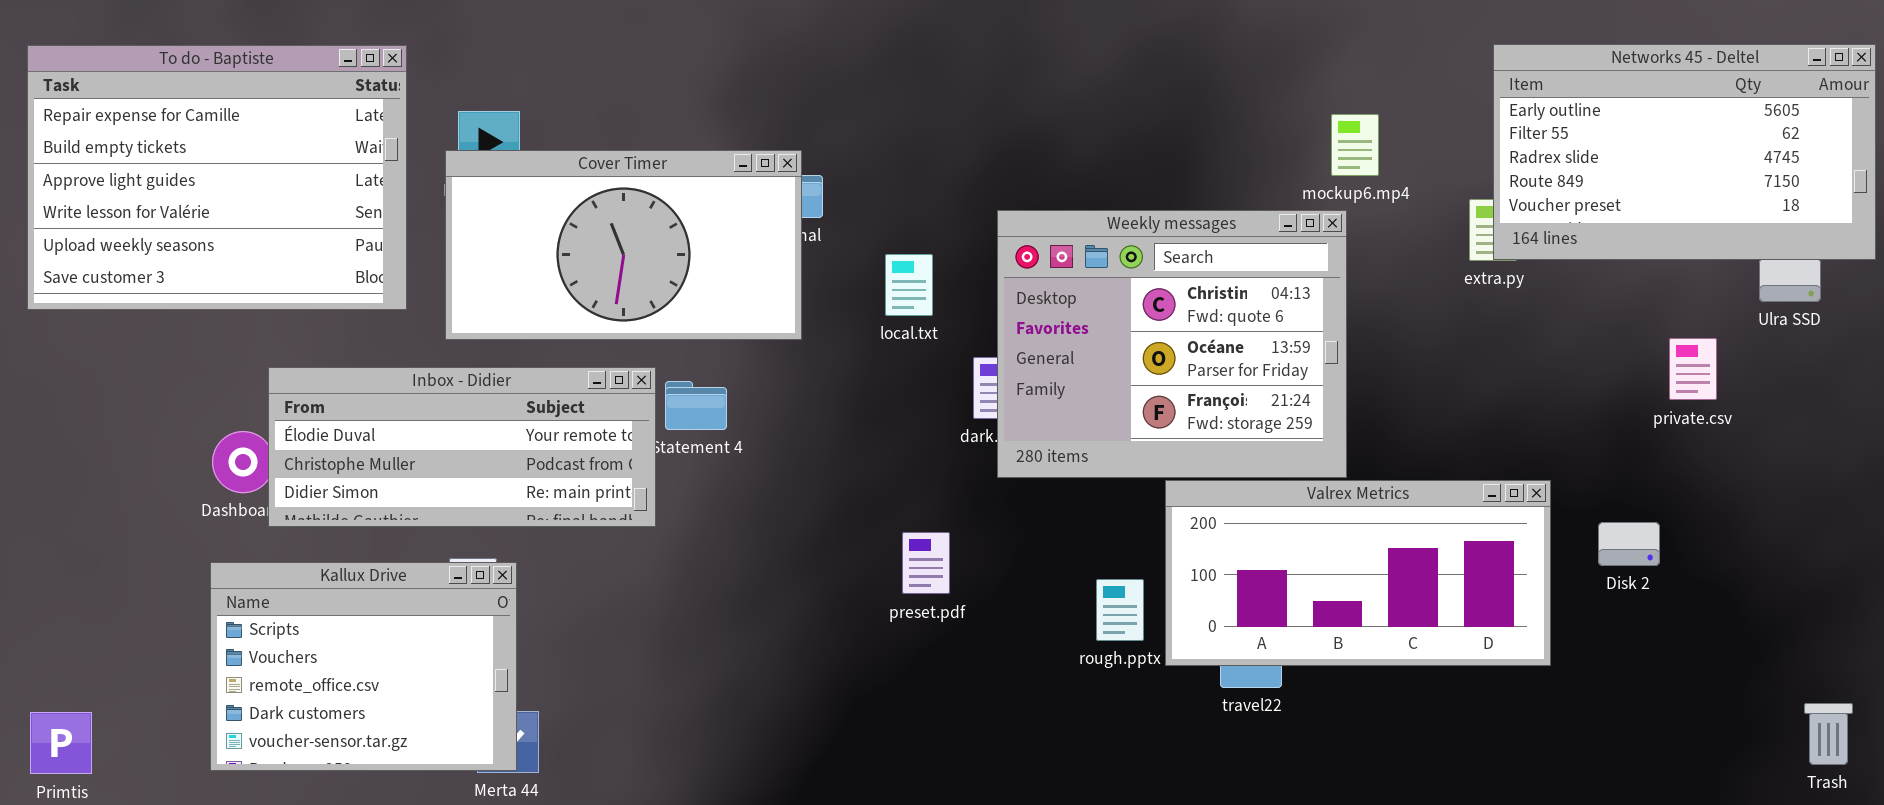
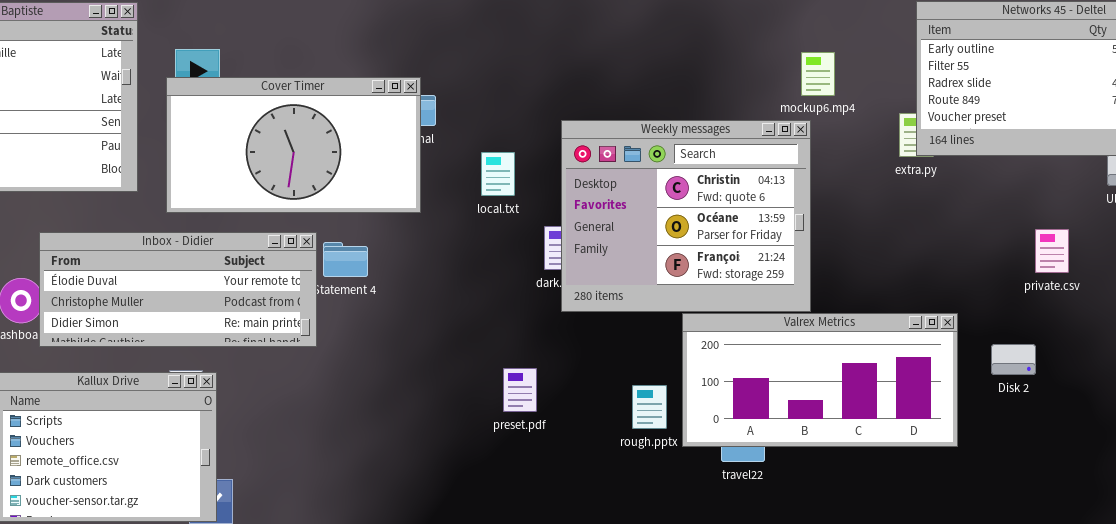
private.csv: [1669,338,1717,400] -> [1035,229,1069,273], moved
preset.pdf: [902,532,950,594] -> [503,368,537,412], moved

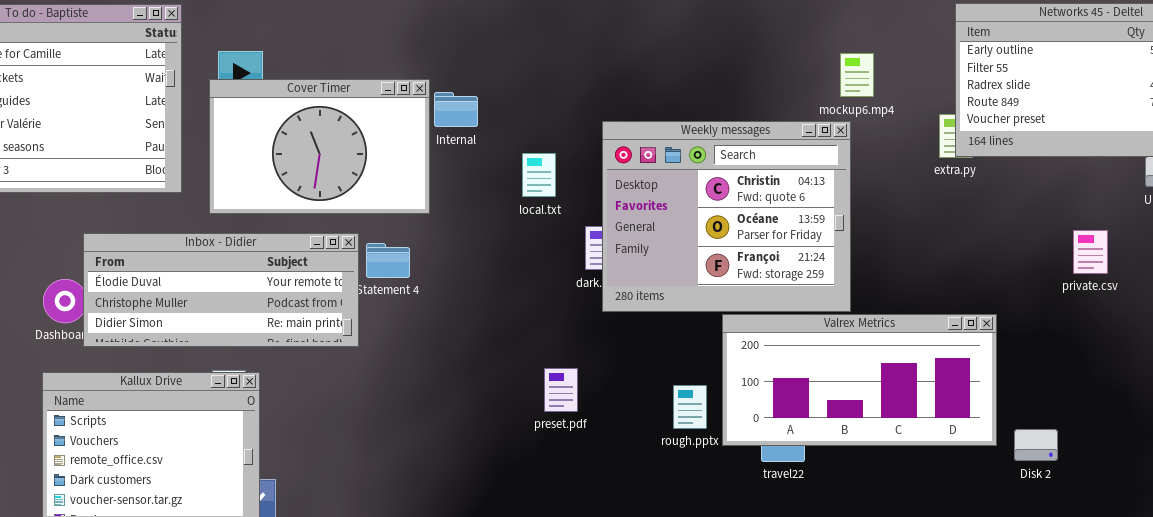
Cover Timer: [166,77,421,213] -> [209,79,430,214], resized
Disk 2: [991,344,1036,375] -> [1014,429,1058,461], moved

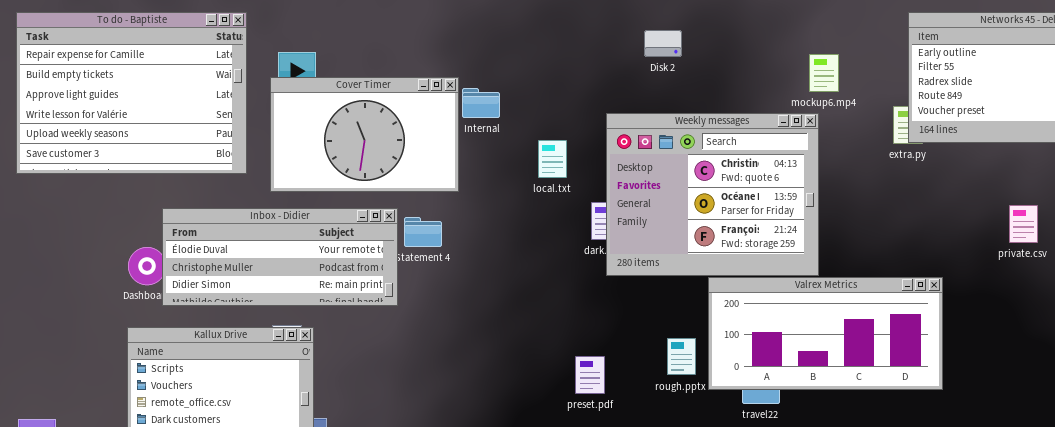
preset.pdf: [544,368,578,412] -> [575,356,605,394], moved
Disk 2: [1014,429,1058,461] -> [644,30,682,57], moved

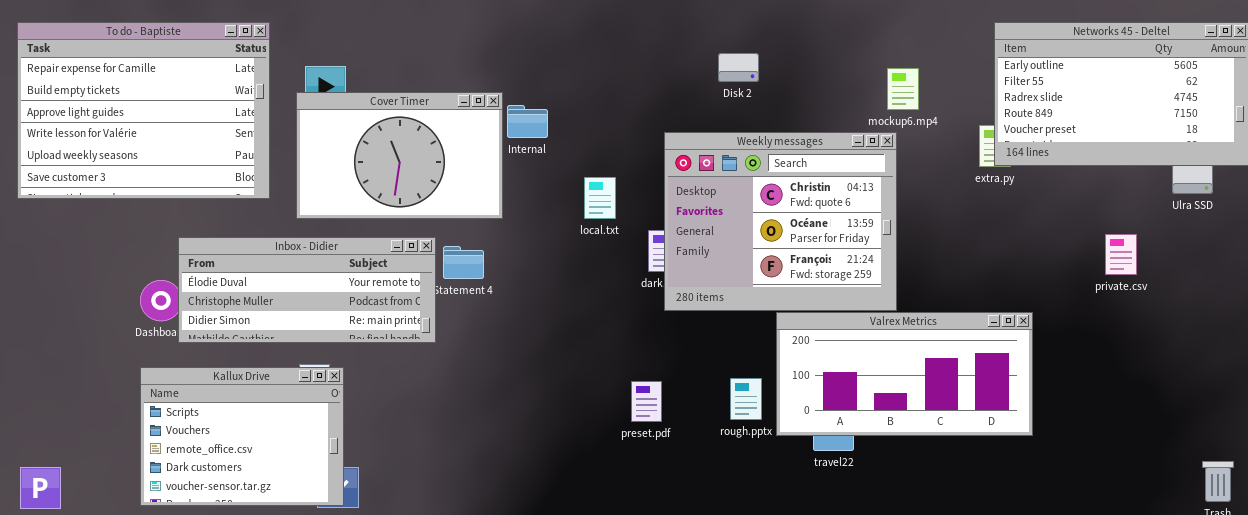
Disk 2: [644,30,682,57] -> [718,53,759,82], moved
local.txt: [538,140,567,178] -> [584,177,616,219], moved
preset.pdf: [575,356,605,394] -> [631,381,662,422], moved

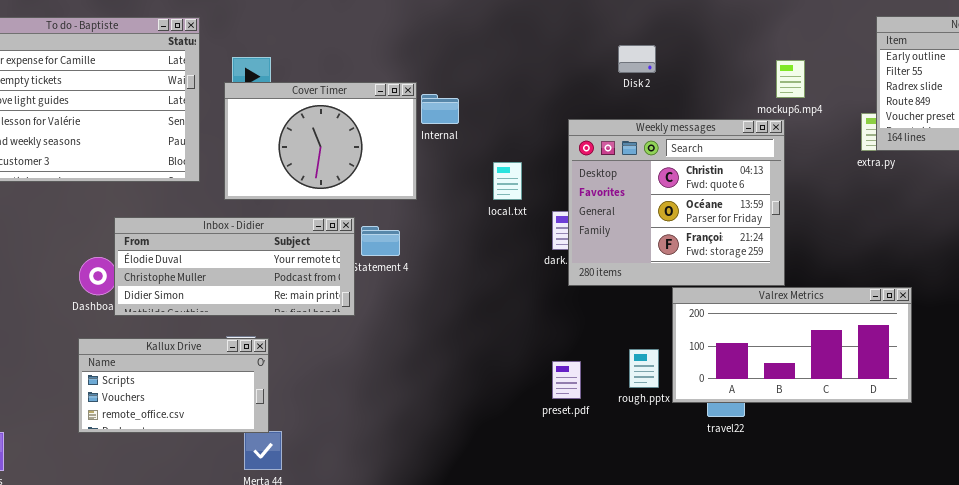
Kallux Drive: [140,367,344,506] -> [78,338,269,433], resized
preset.pdf: [631,381,662,422] -> [552,361,581,399], moved

